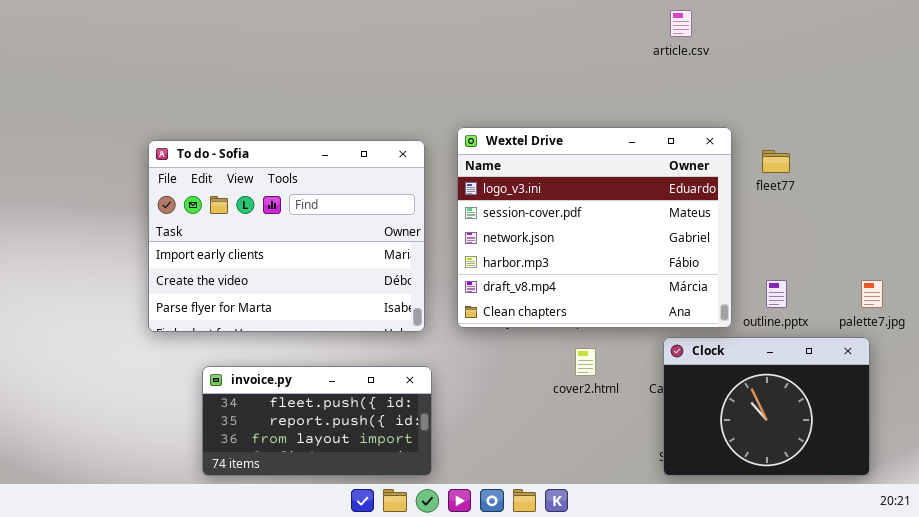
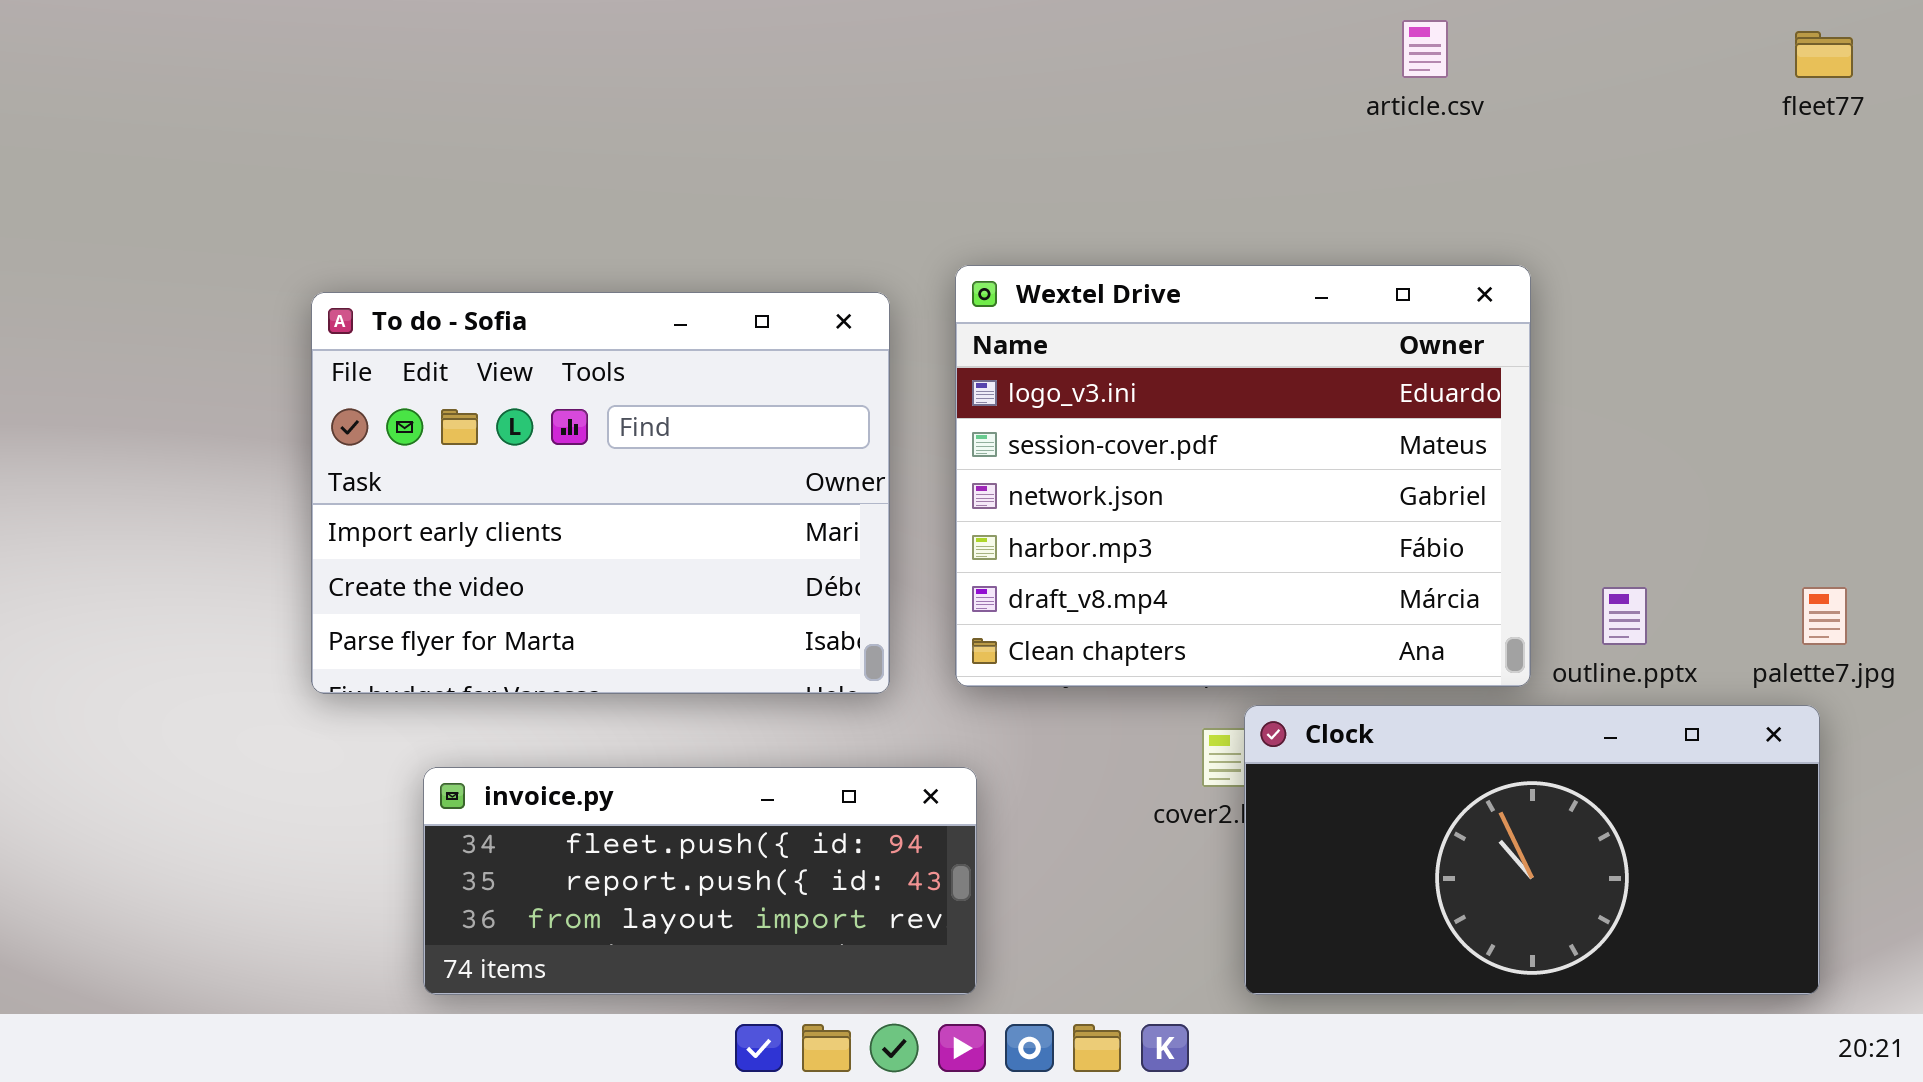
fleet77: [762,150,790,173] -> [1795,31,1853,78], moved
Clock: [663,337,870,476] -> [1244,705,1820,995], resized
invoice.py: [202,366,432,476] -> [423,767,977,995], resized

